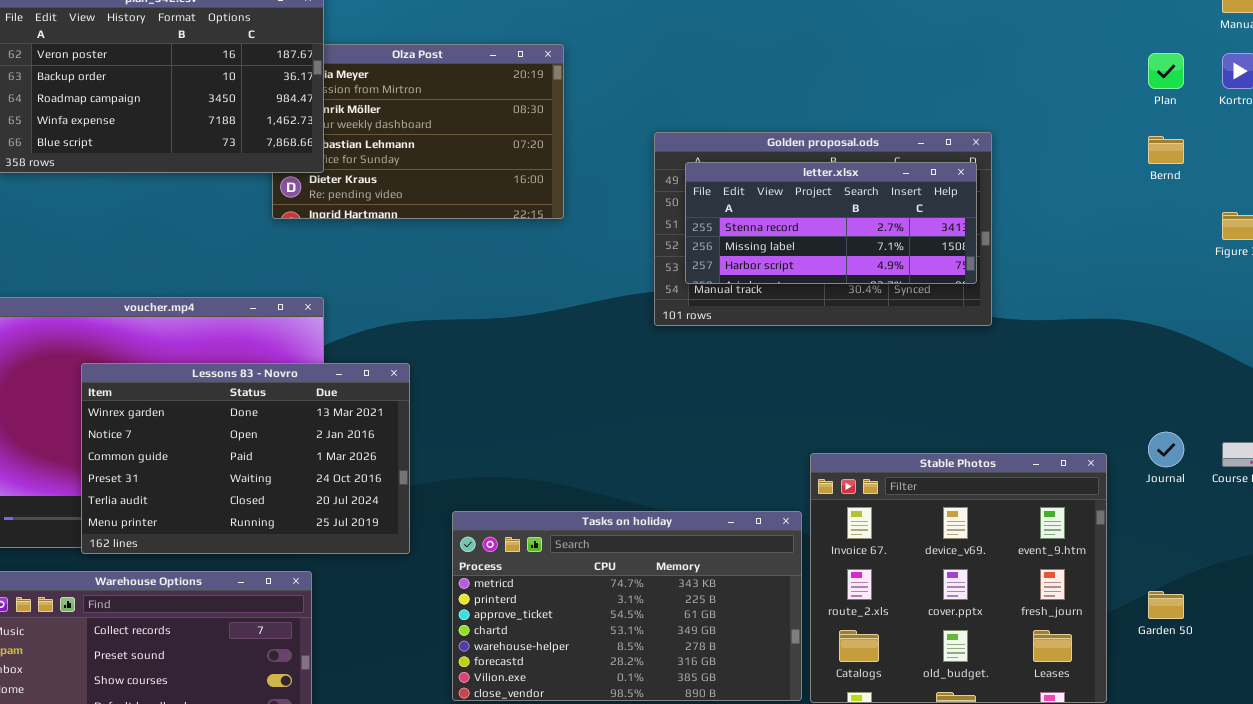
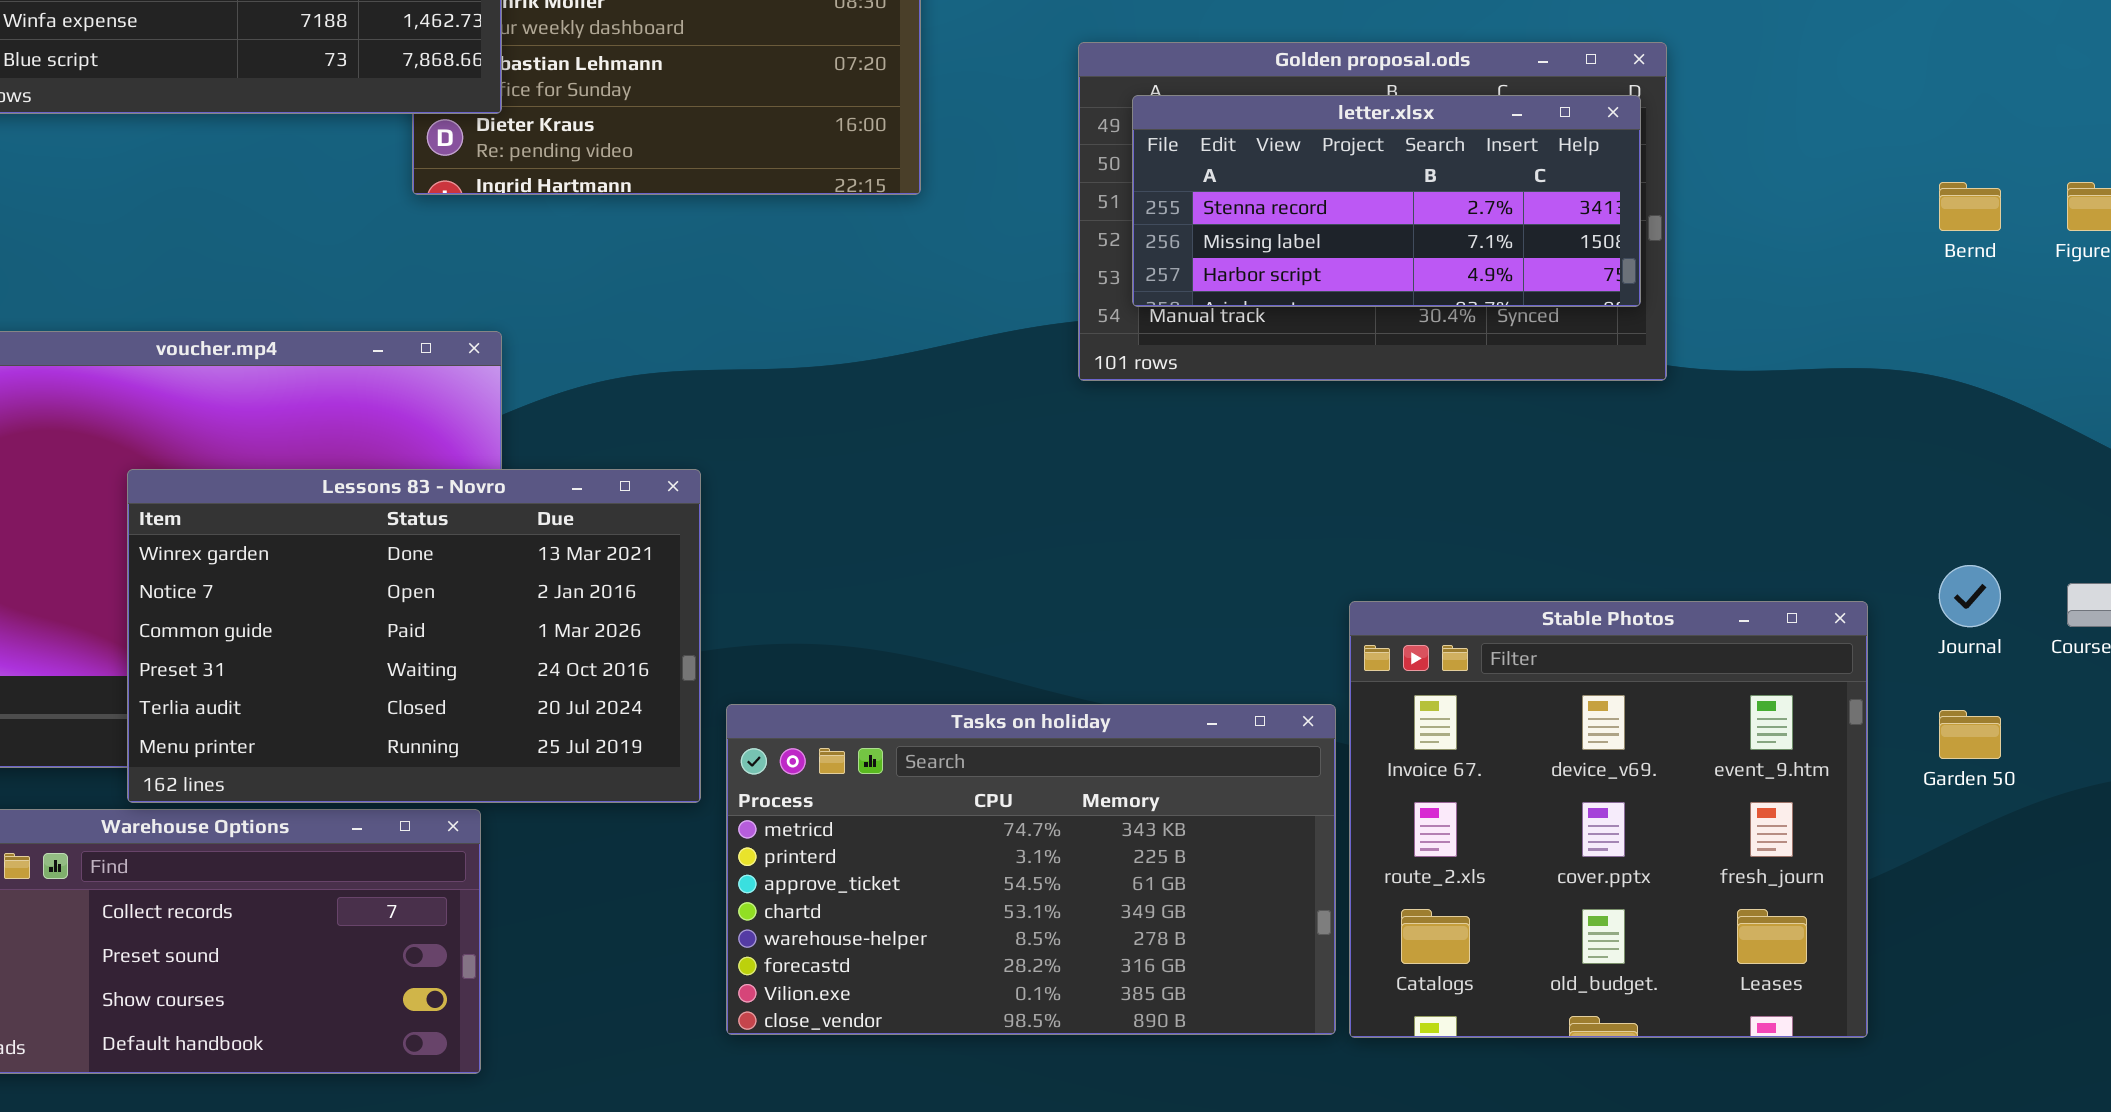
Bernd: [1148,136,1184,164] -> [1939,182,2001,231], moved
Lessons 83 - Novro: [81,363,410,554] -> [127,469,701,803], moved
Garden 50: [1148,591,1184,619] -> [1939,710,2001,759], moved

